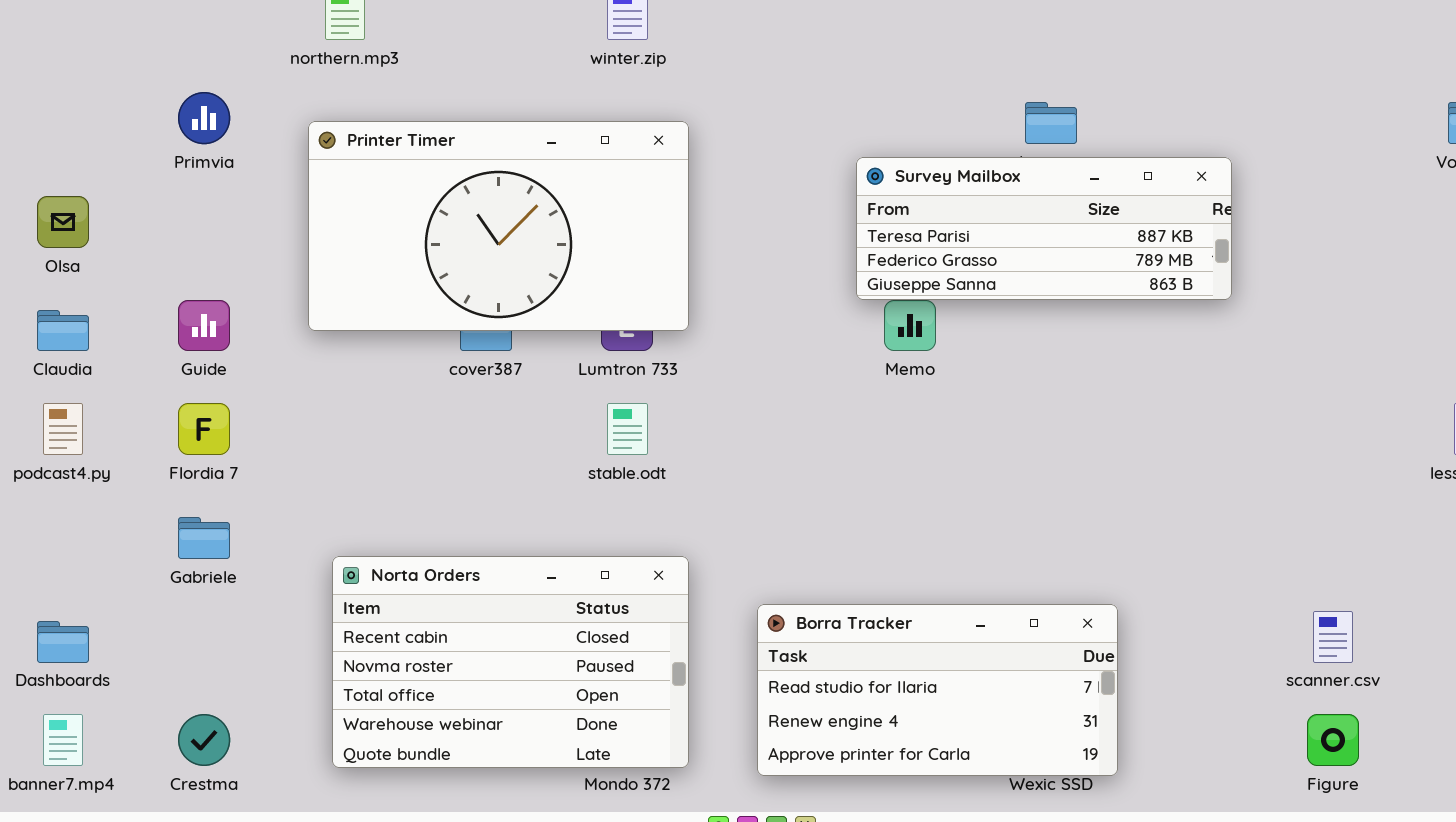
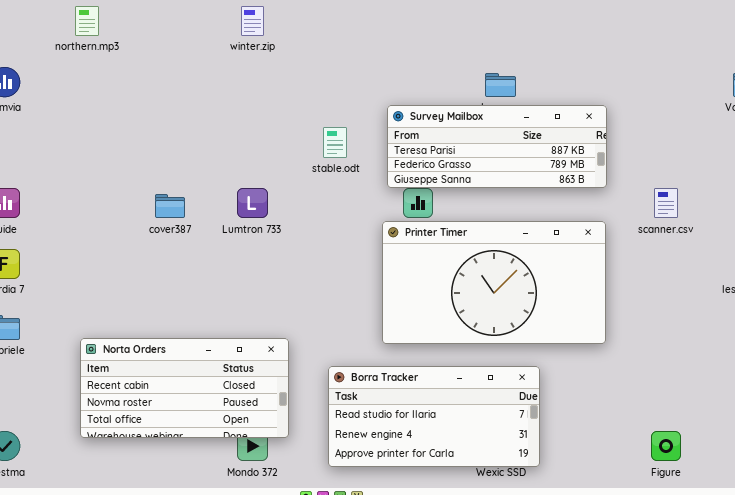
Printer Timer: [308,121,689,331] -> [382,221,606,344], moved
stable.odt: [607,403,648,455] -> [323,127,347,158], moved
Norta Orders: [332,556,689,768] -> [80,338,289,438], resized
scanner.csv: [1313,611,1353,663] -> [654,188,678,218], moved

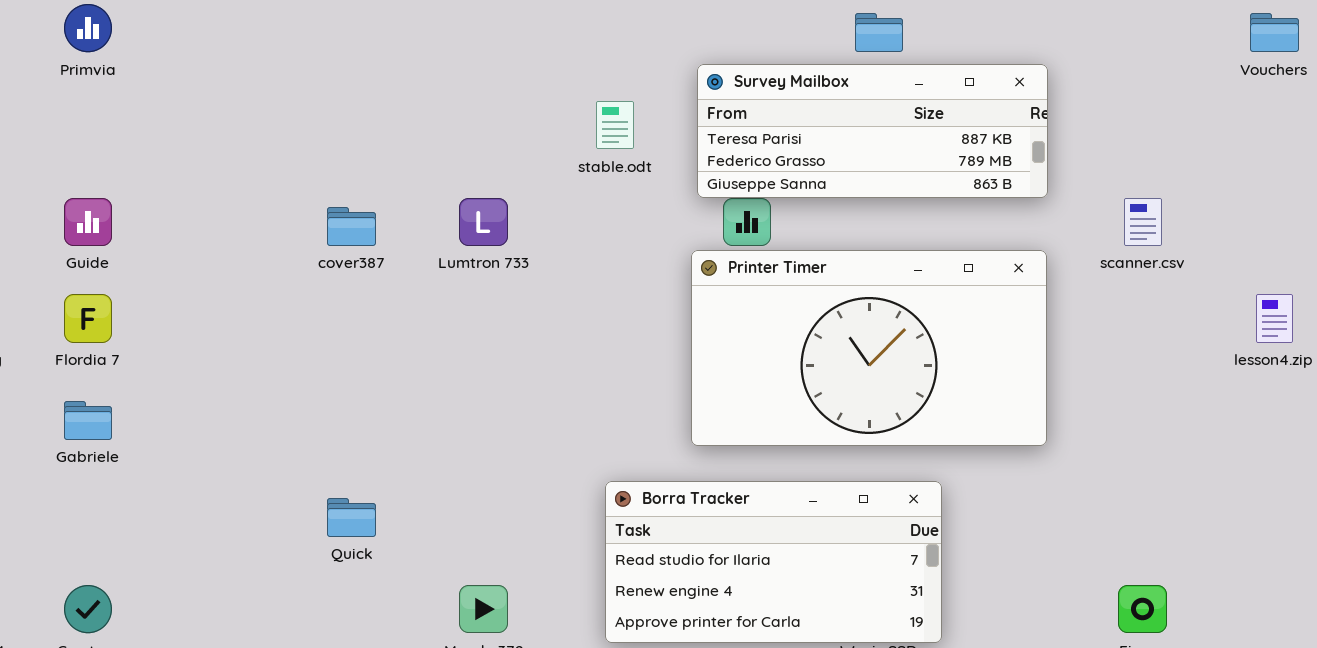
Norta Orders: [80,338,289,438] -> none, closed

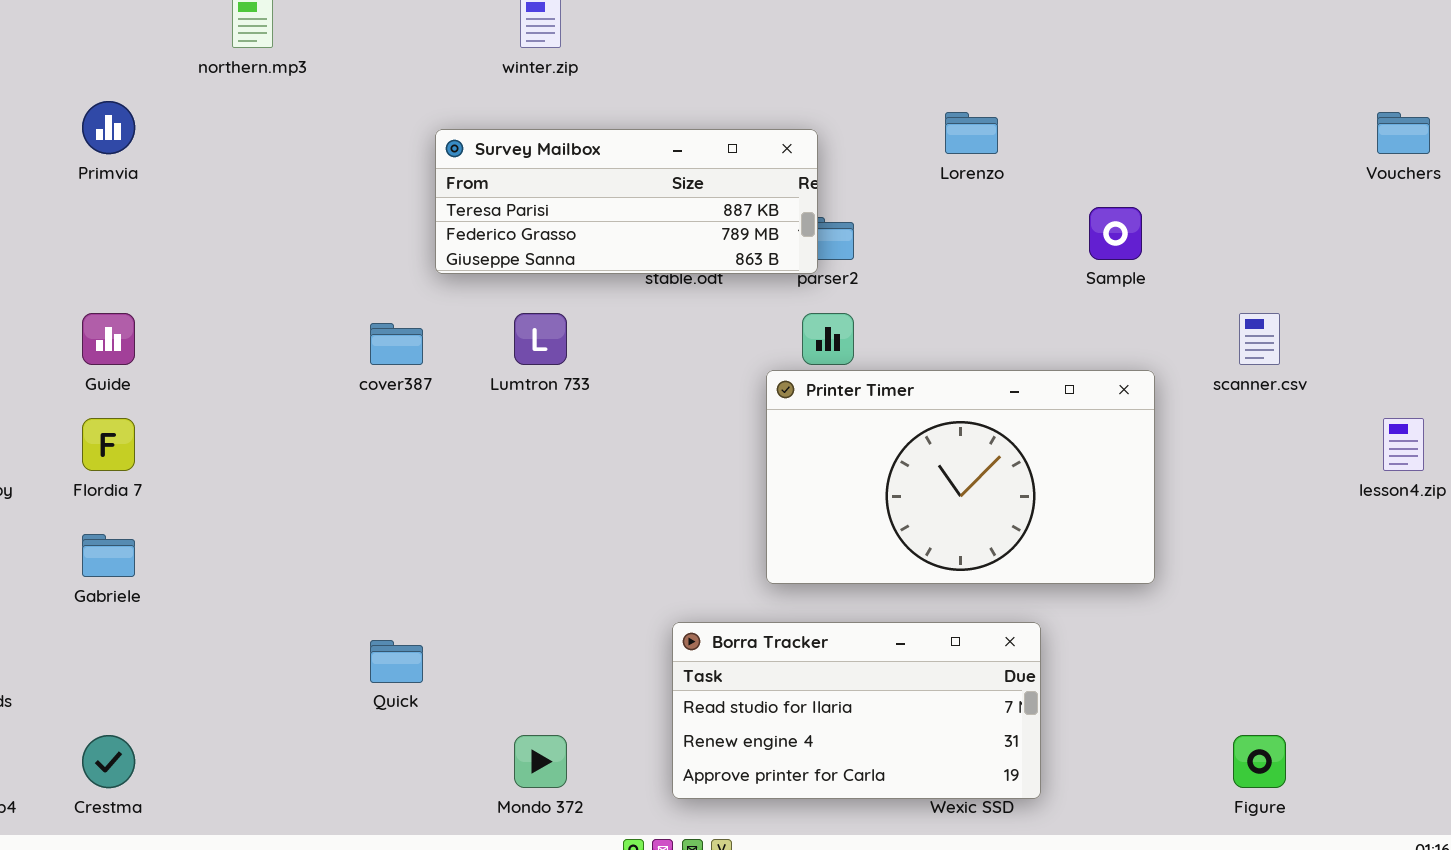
Survey Mailbox: [697,64,1048,198] -> [435,129,818,274], moved

